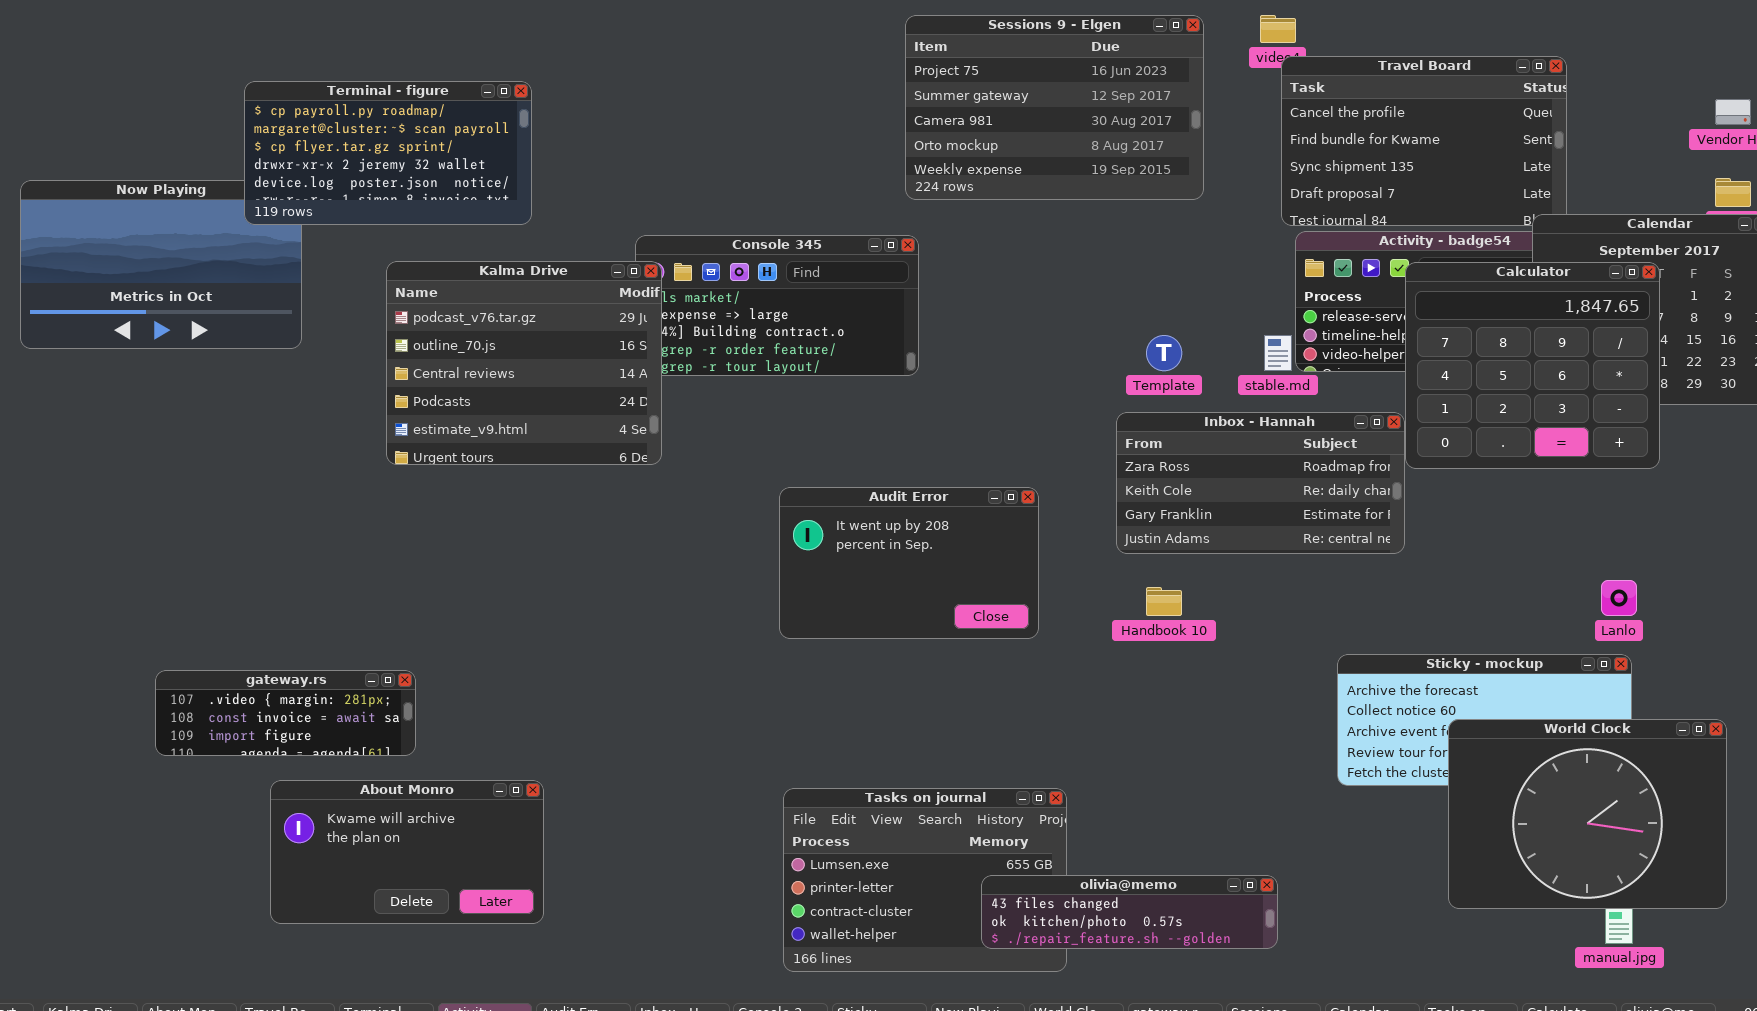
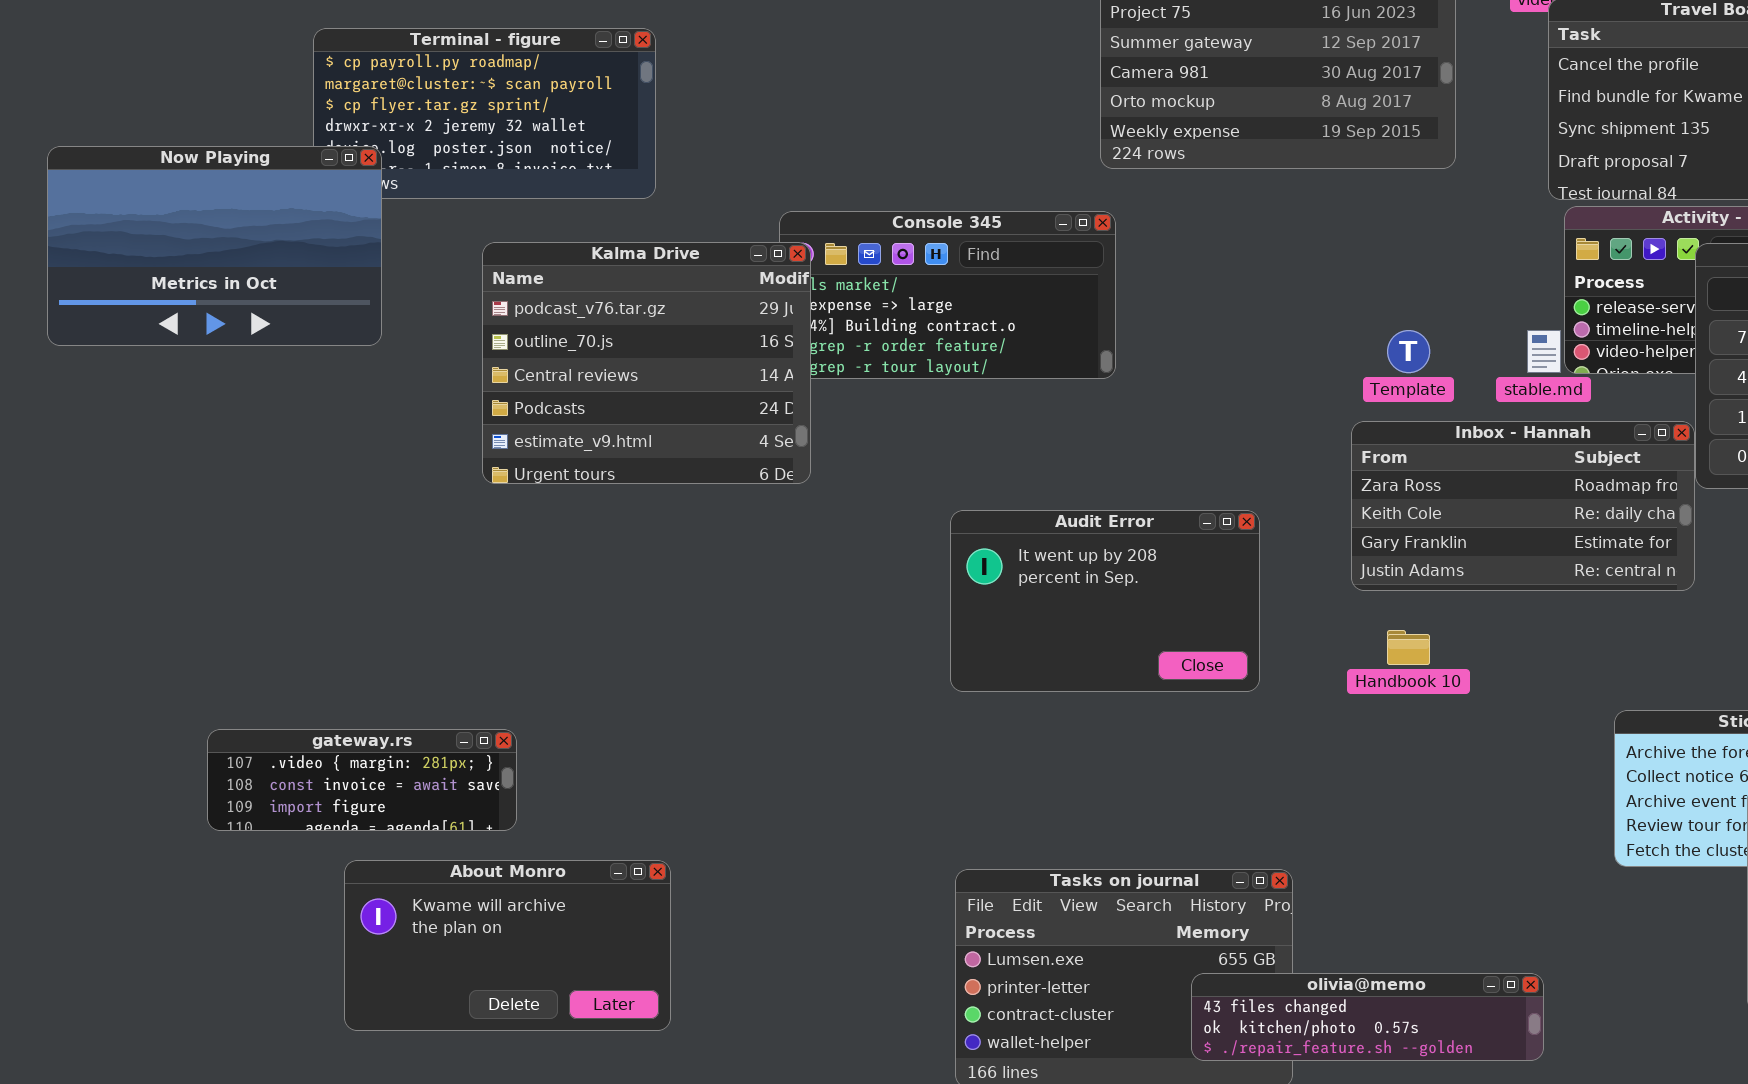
Now Playing: [20,180,302,349] -> [47,146,382,346], raised

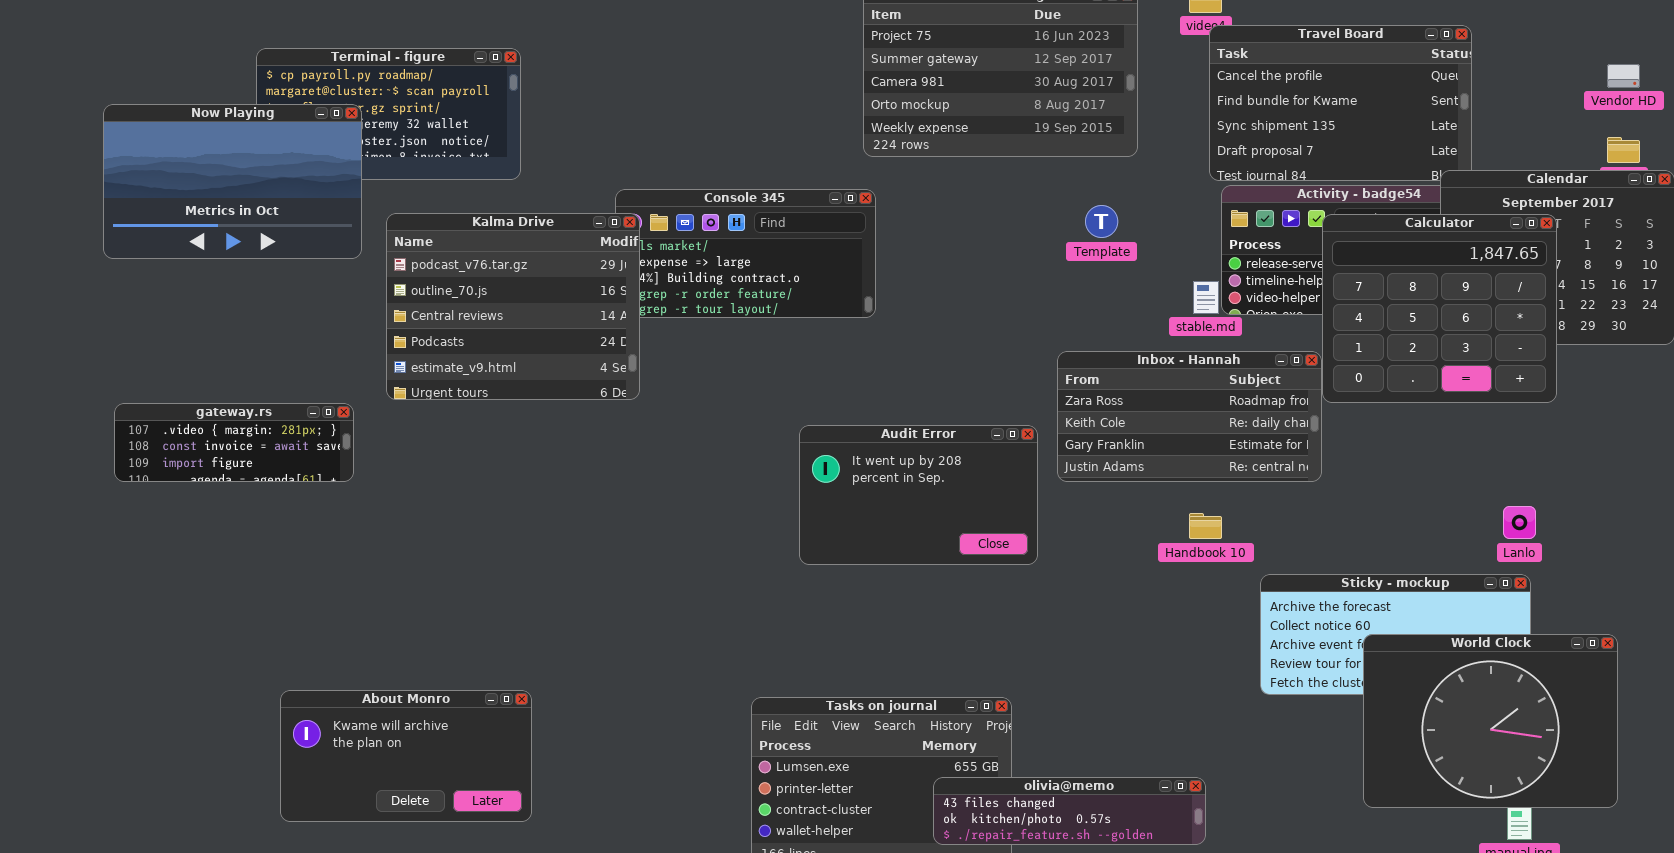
Now Playing: [47,146,382,346] -> [103,104,362,259], moved
Template: [1387,330,1430,373] -> [1085,205,1118,238], moved
Audit Error: [950,510,1260,692] -> [799,425,1038,565], moved
Handbook 10: [1387,630,1430,665] -> [1189,513,1222,539], moved
gateway.rs: [207,729,517,831] -> [114,403,354,482], moved

